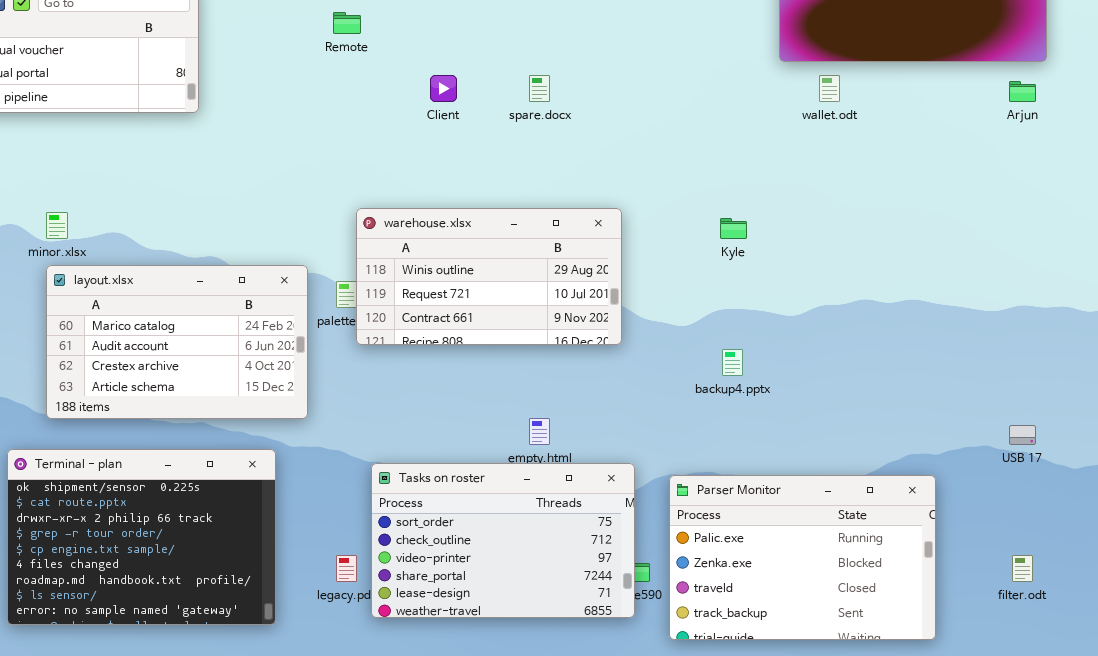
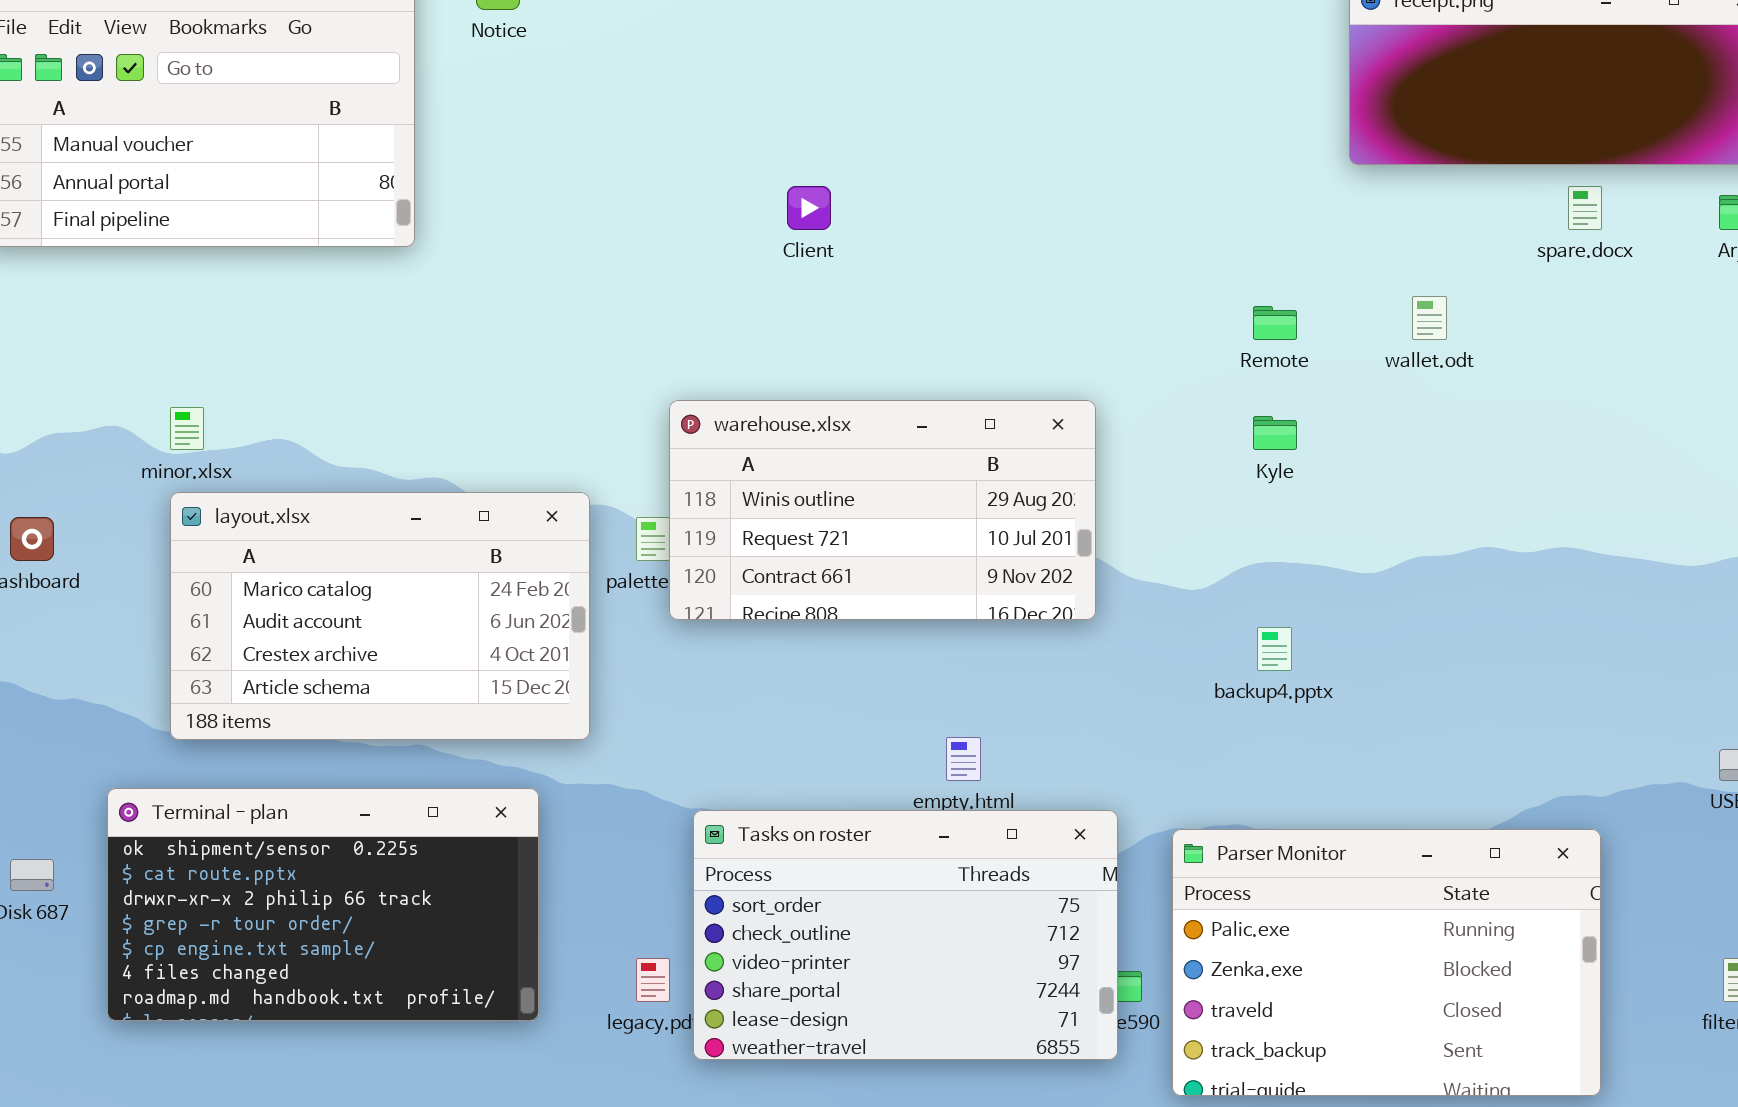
Remote: [333,12,361,34] -> [1253,306,1297,340], moved
spare.docx: [529,75,550,102] -> [1568,186,1602,230], moved
wallet.odt: [819,75,840,102] -> [1412,296,1447,340], moved
Terminal - plan: [7,449,276,625] -> [107,788,539,1021], resized

